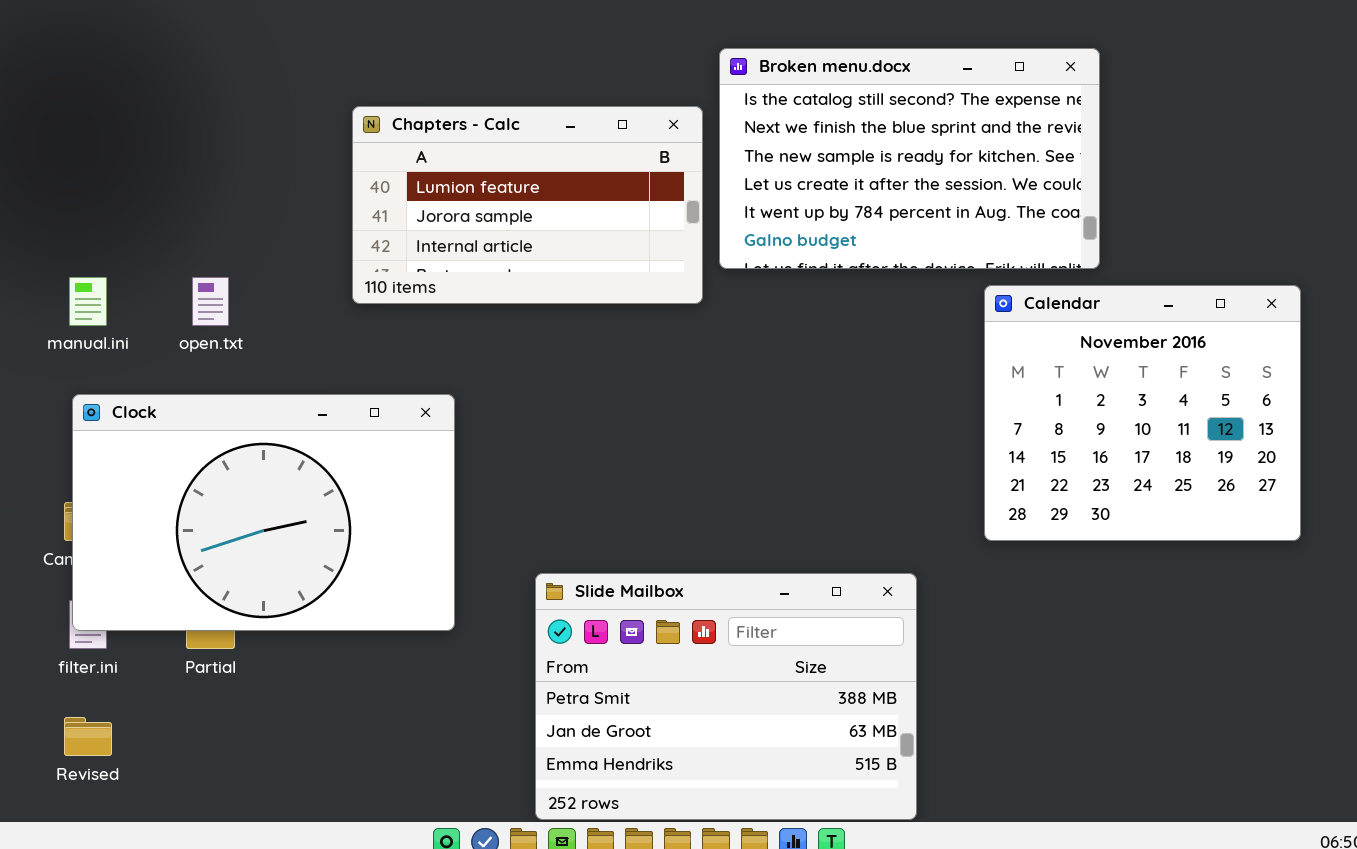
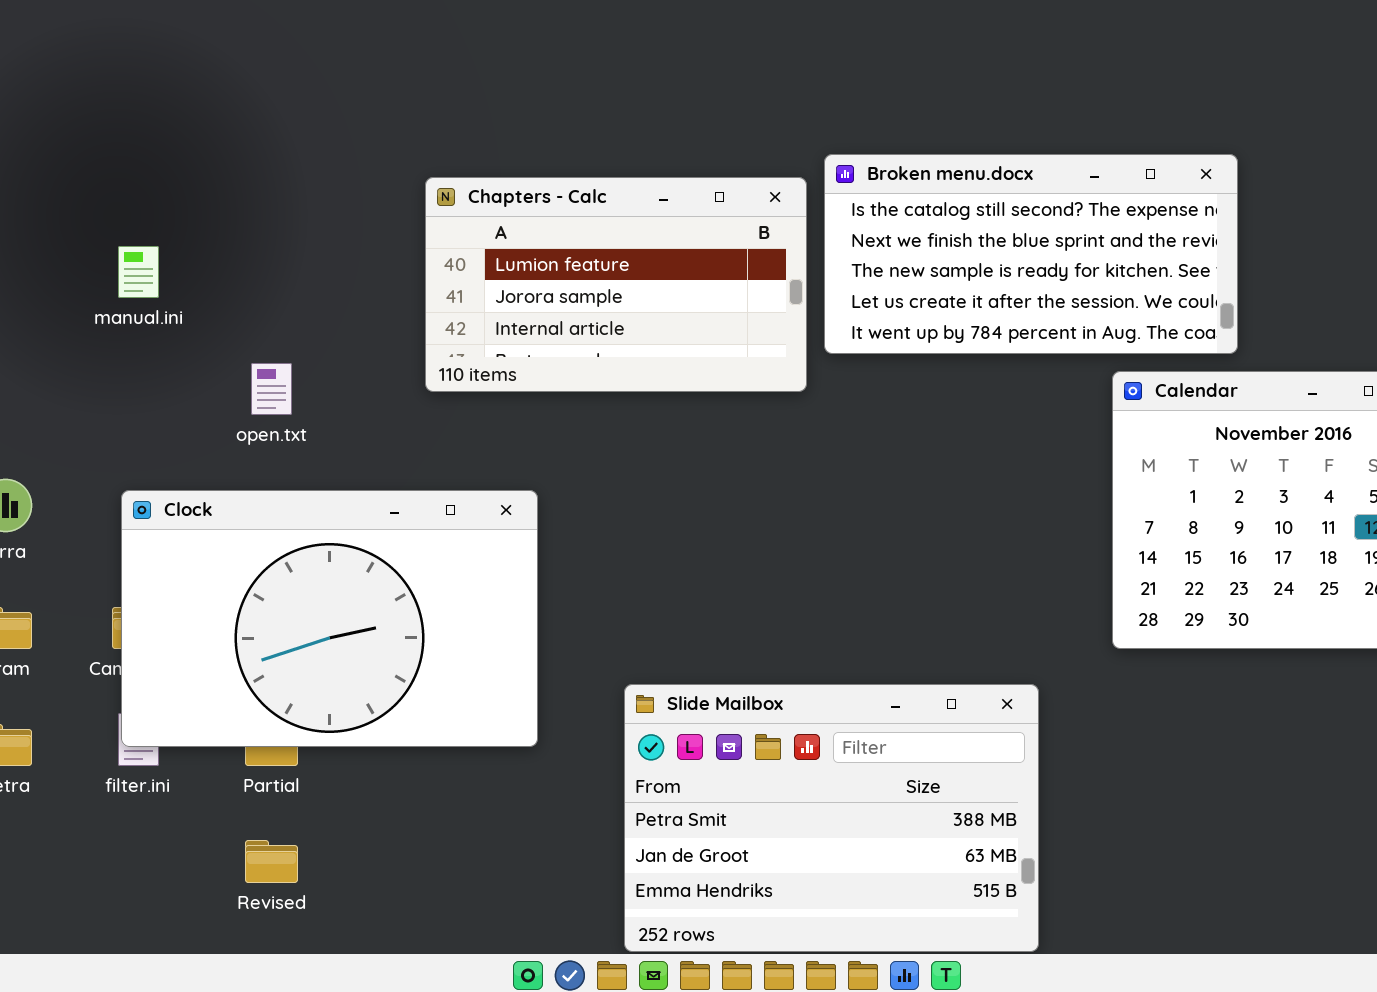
Broken menu.docx: [719,48,1100,269] -> [824,154,1238,354], resized
manual.ini: [69,277,107,326] -> [118,246,159,298], moved
Revised: [64,717,112,756] -> [245,840,298,883], moved

